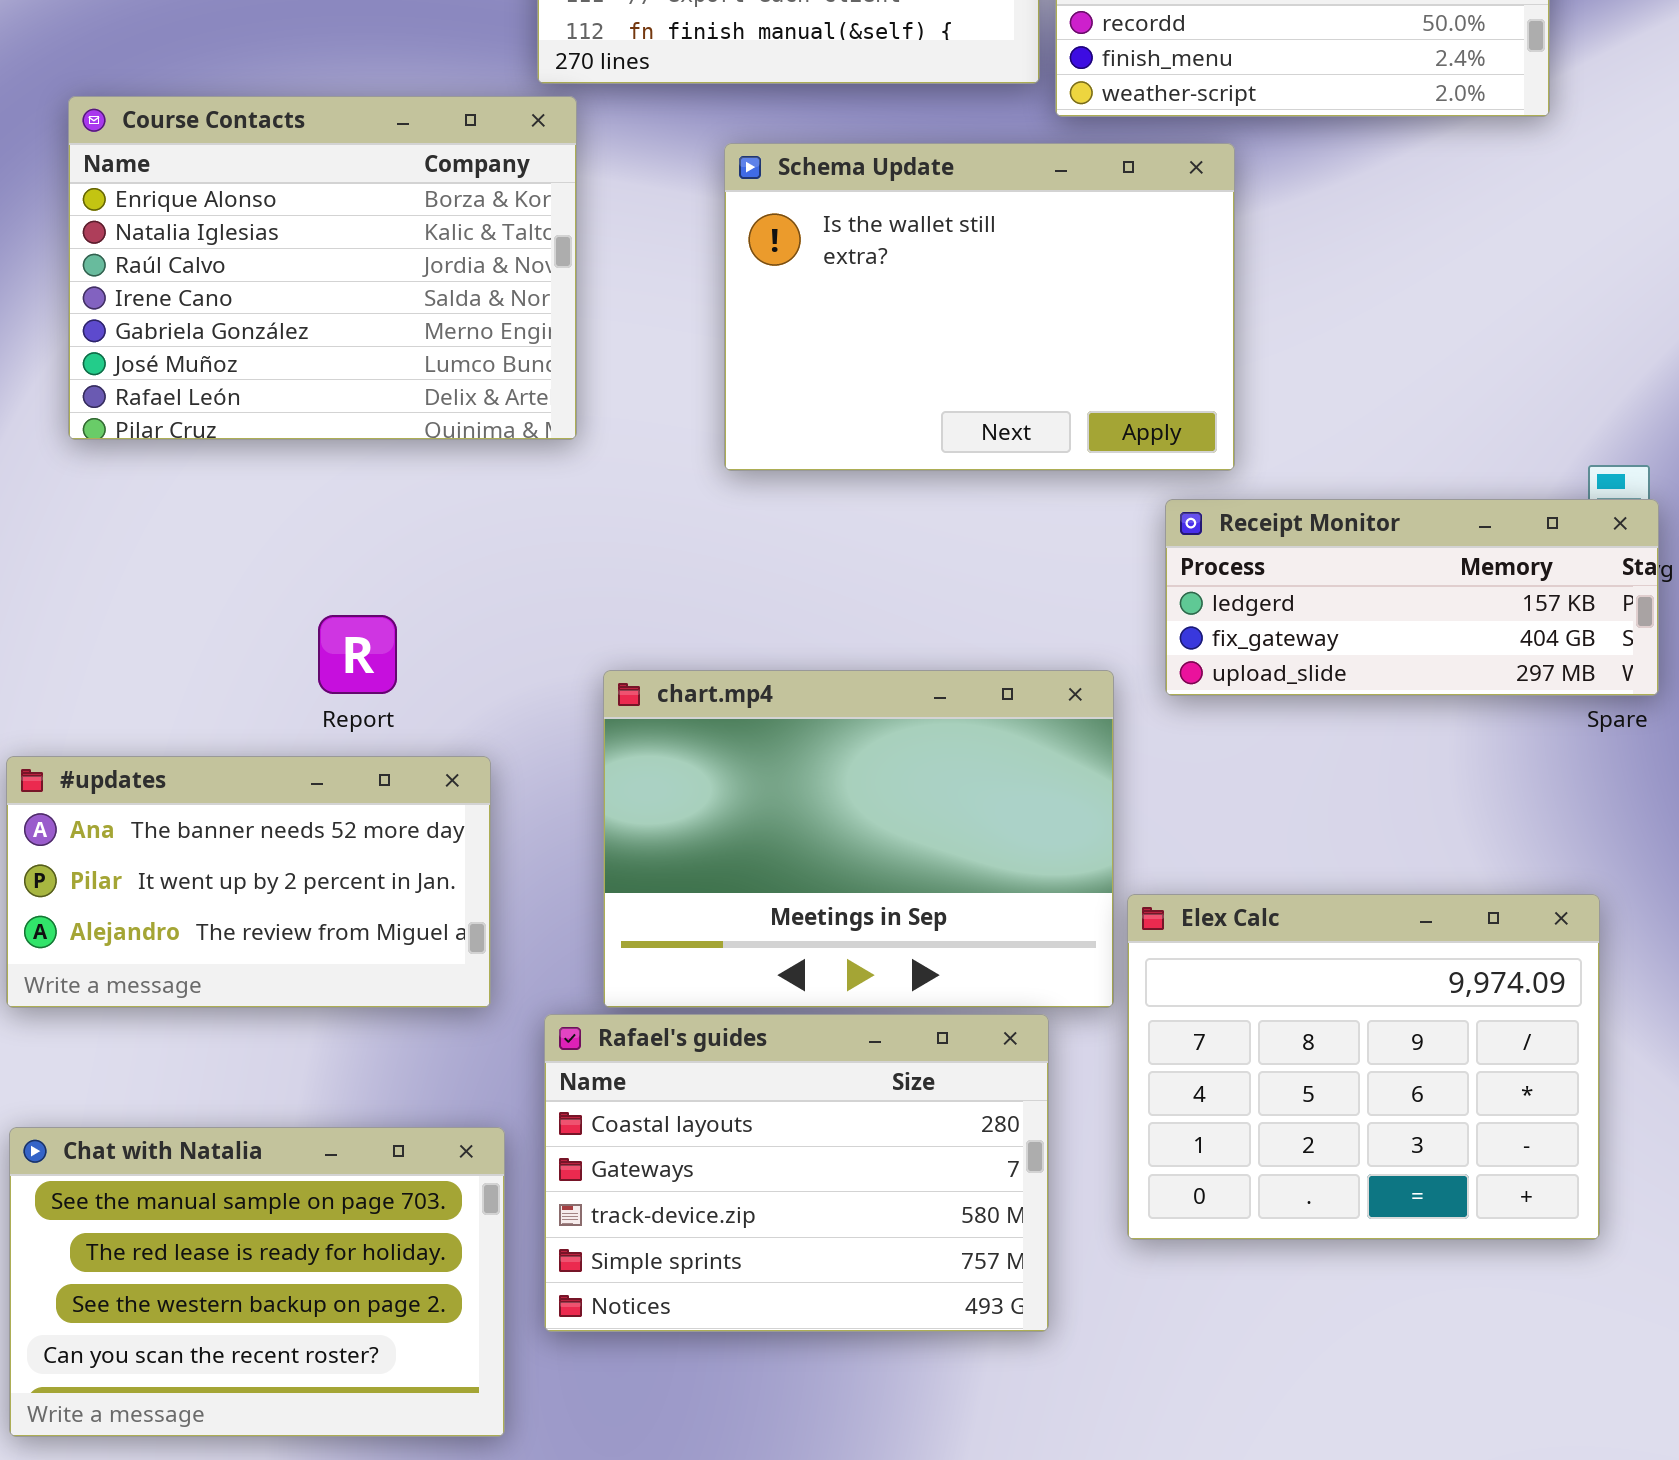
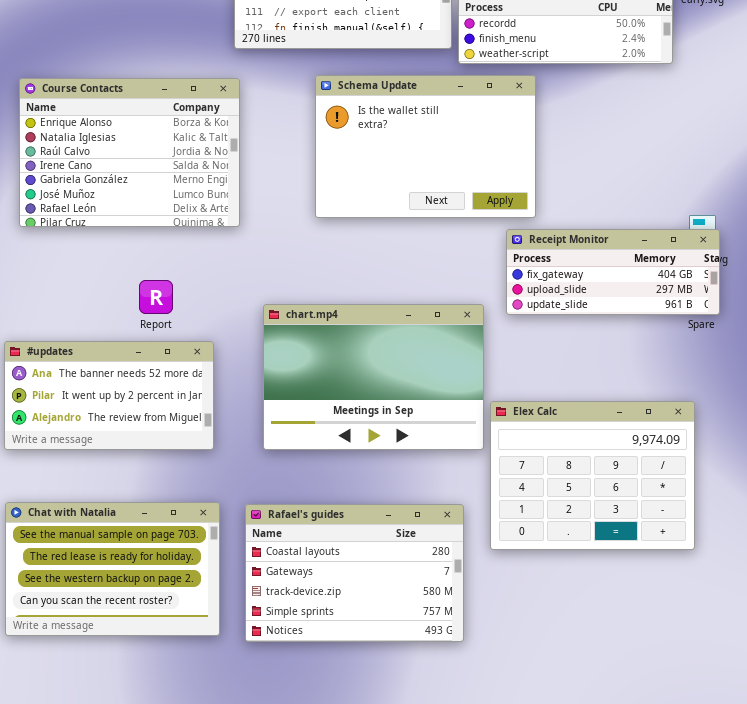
Course Contacts: [68,96,577,440] -> [19,78,240,227], moved
Receipt Monitor: [1165,499,1659,696] -> [506,229,720,315], scrolled down 1 row
Rafael's guides: [544,1014,1049,1332] -> [245,504,464,642], moved

